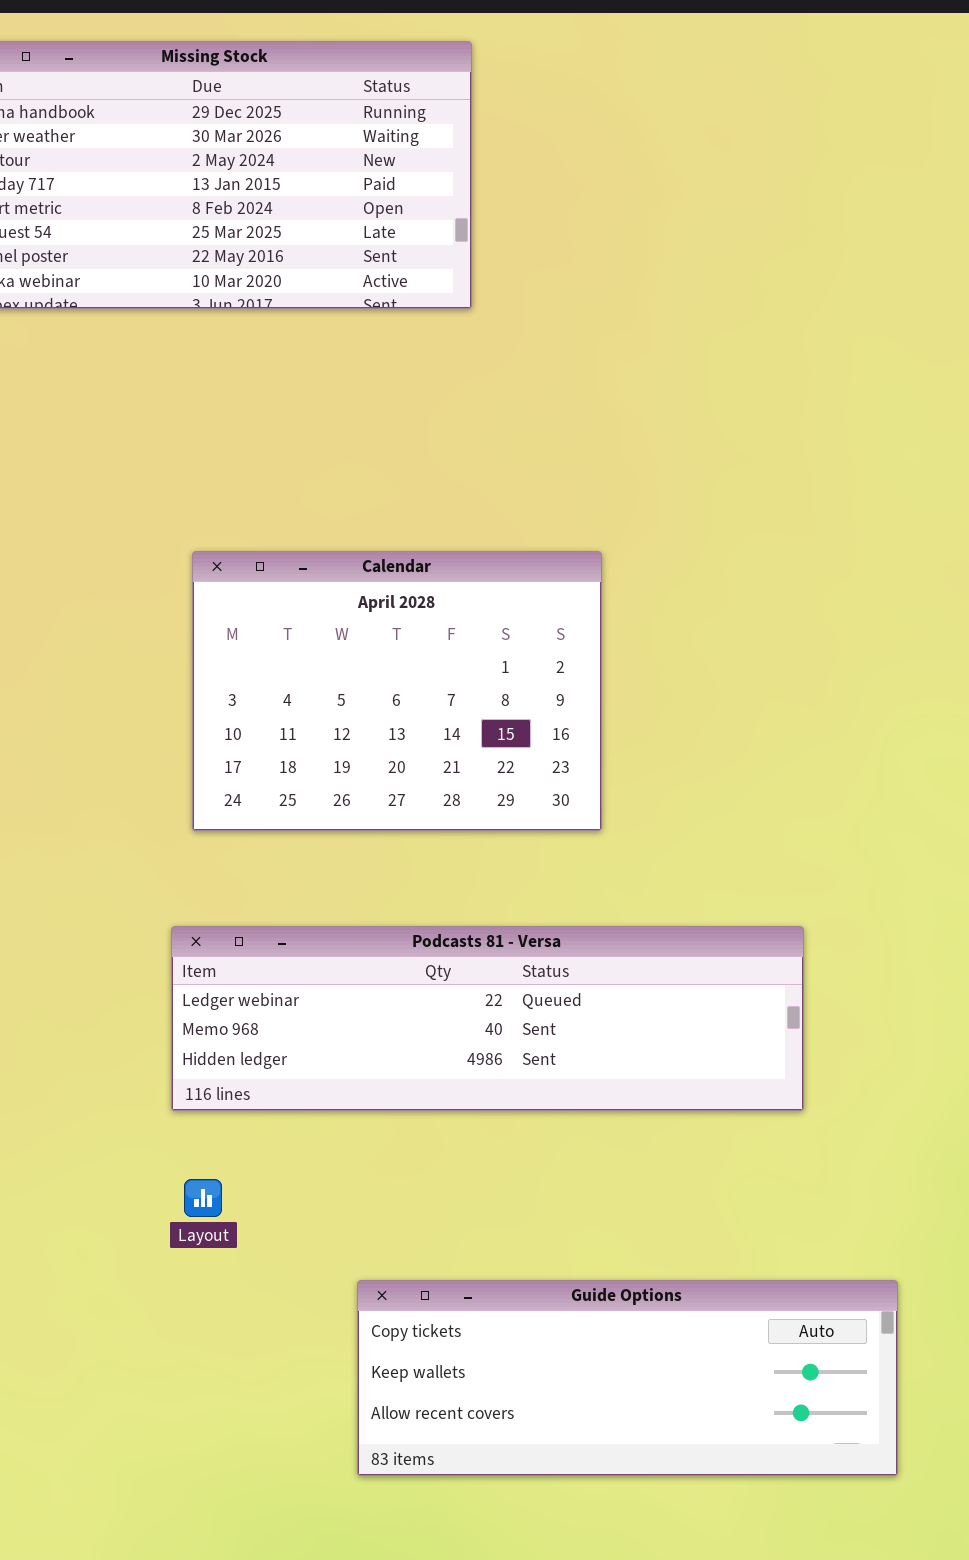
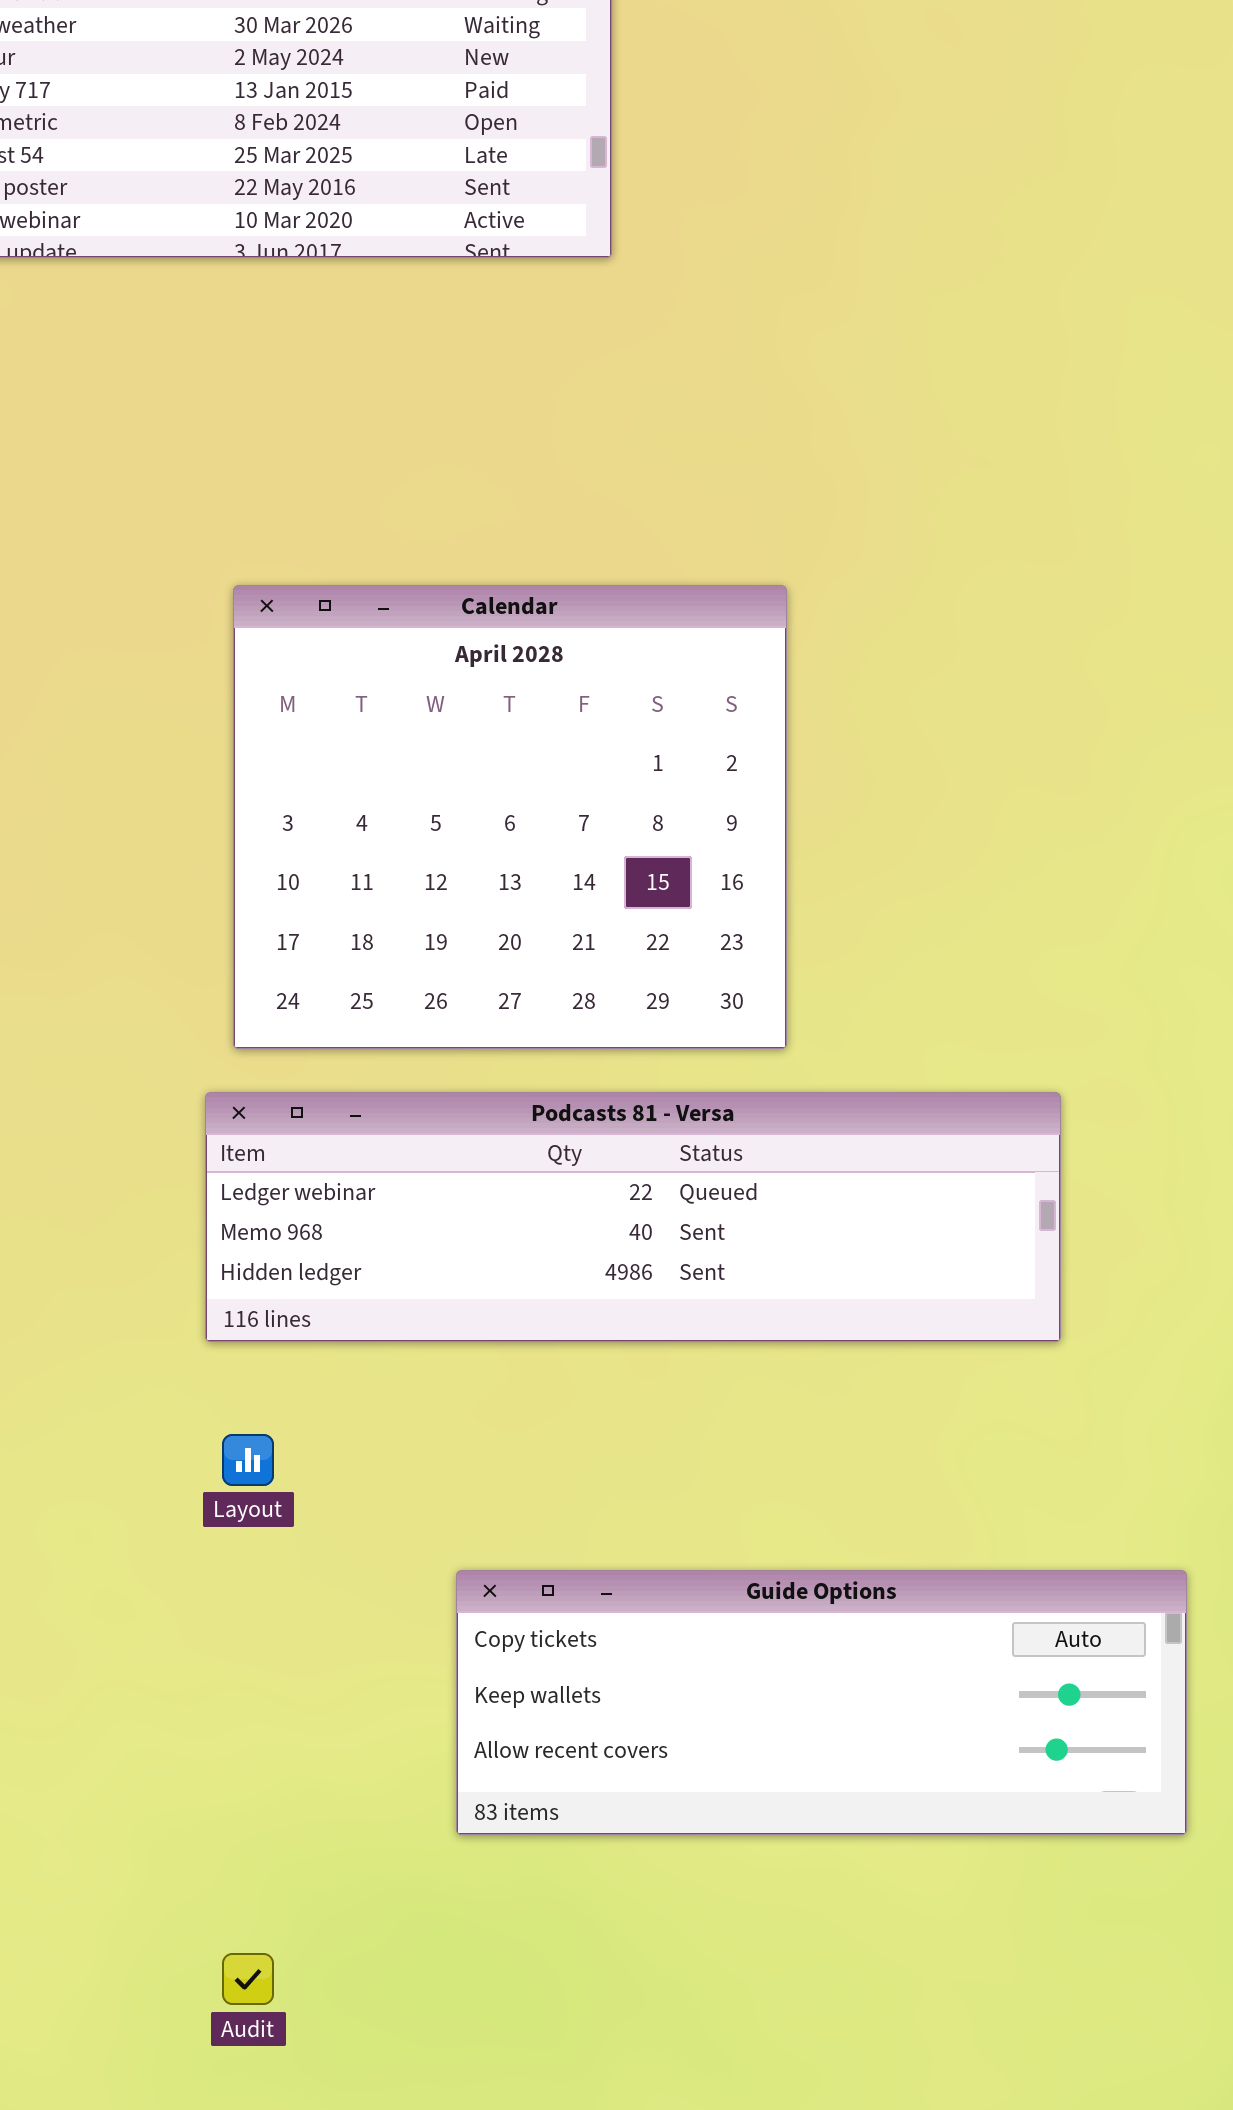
Calendar: [192,551,602,831] -> [233,585,787,1049], resized

